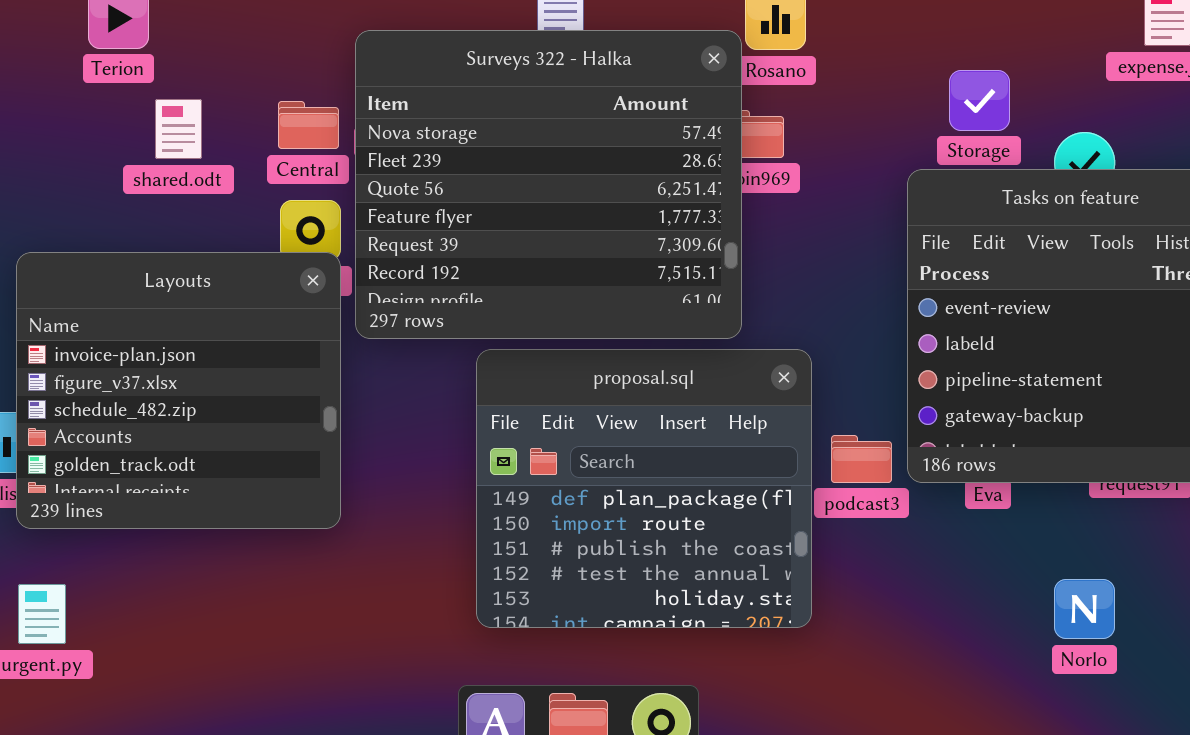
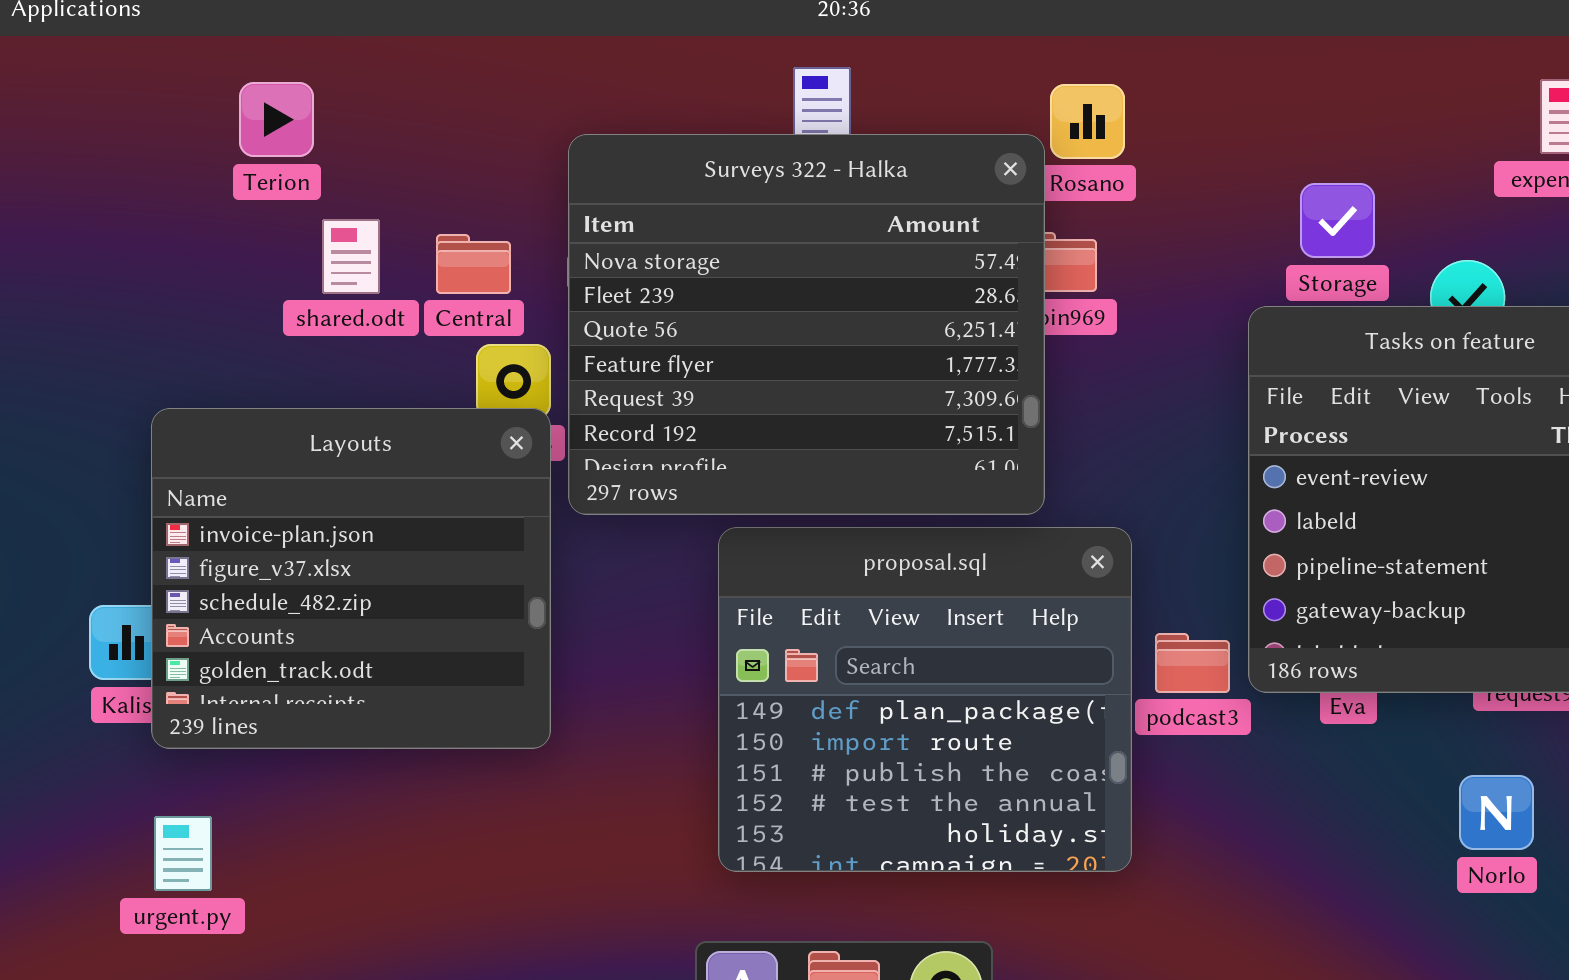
Central: [278,101,339,149] -> [436,234,511,294], moved
Norlo: [1054,579,1115,639] -> [1459,775,1534,850], moved

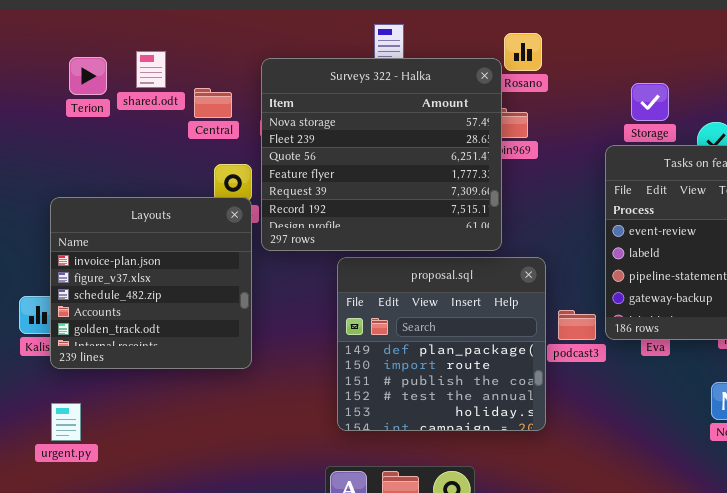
Terion: [239,82,314,157] -> [69,57,107,95], moved
shared.odt: [322,219,380,294] -> [136,51,166,88], moved
Central: [436,234,511,294] -> [194,88,232,118], moved

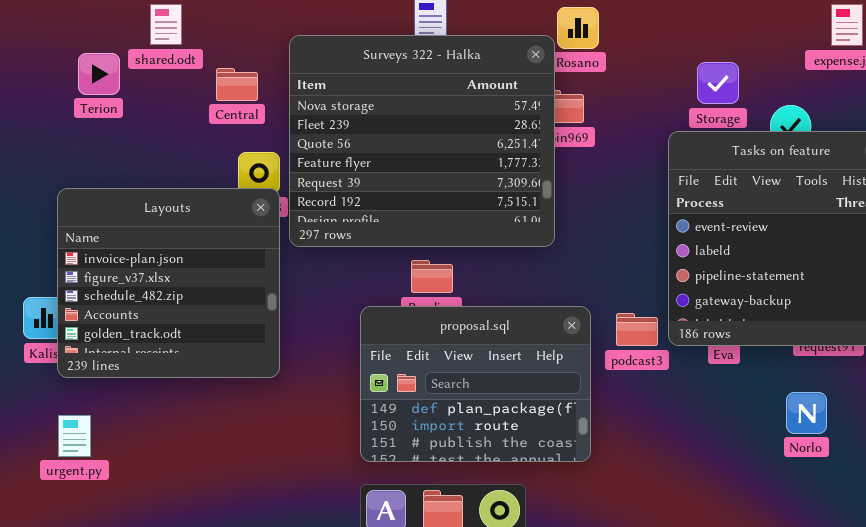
shared.odt: [136,51,166,88] -> [150,4,182,45], moved
Terion: [69,57,107,95] -> [78,53,120,95], moved
proposal.sql: [337,257,546,431] -> [360,306,591,462], moved, resized

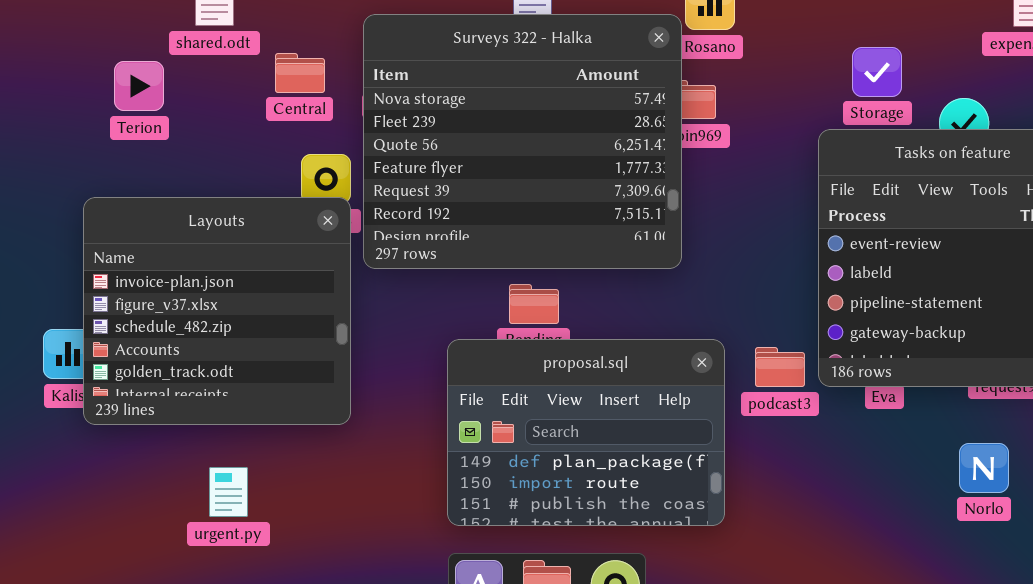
Terion: [78,53,120,95] -> [114,61,164,111], moved
urgent.py: [58,415,91,457] -> [209,467,248,517], moved

